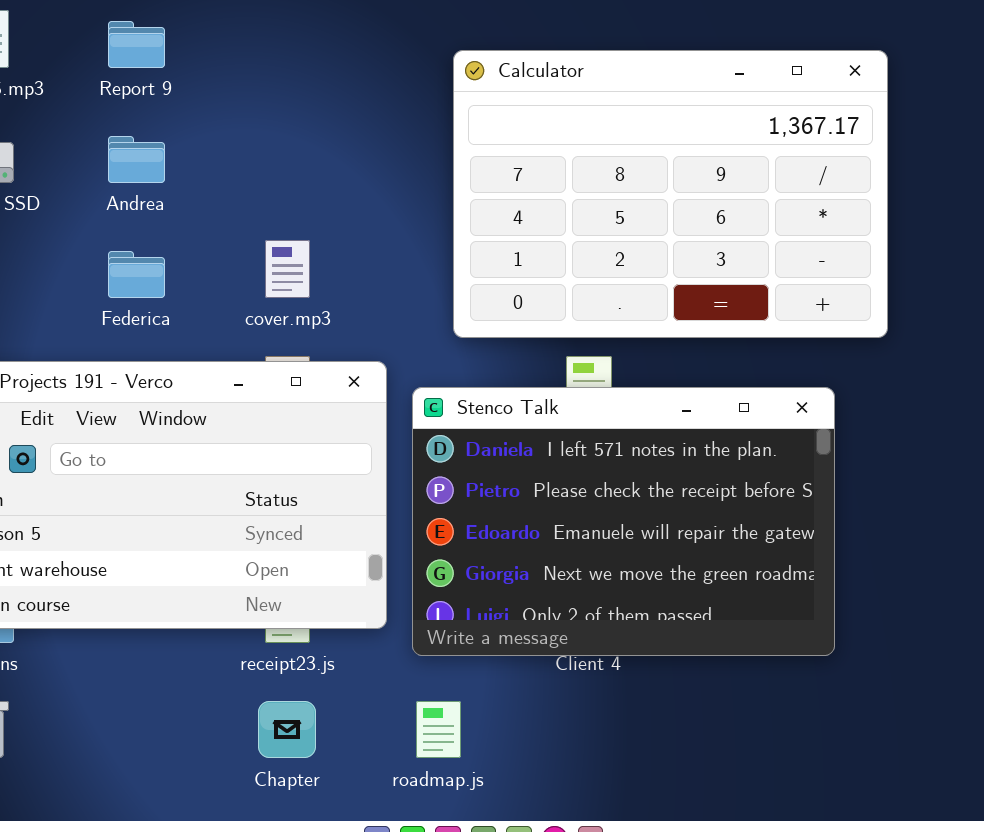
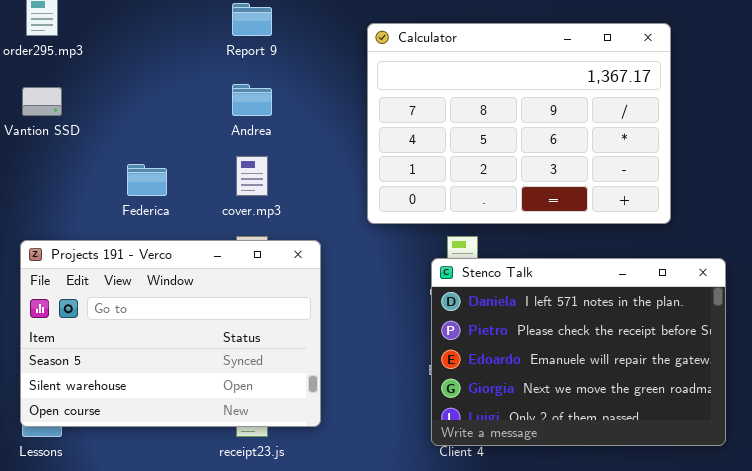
Report 9: [108,21,165,68] -> [232,3,272,36], moved
Andrea: [108,136,165,183] -> [232,84,272,116], moved
Stenco Talk: [412,387,835,656] -> [431,258,726,446], moved

